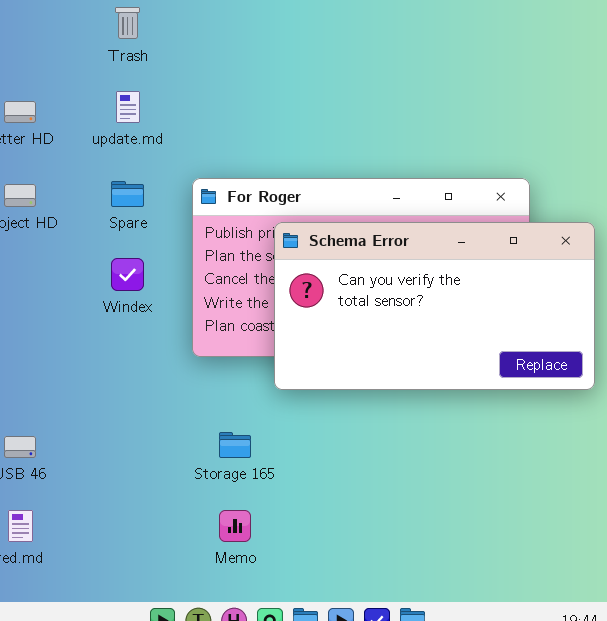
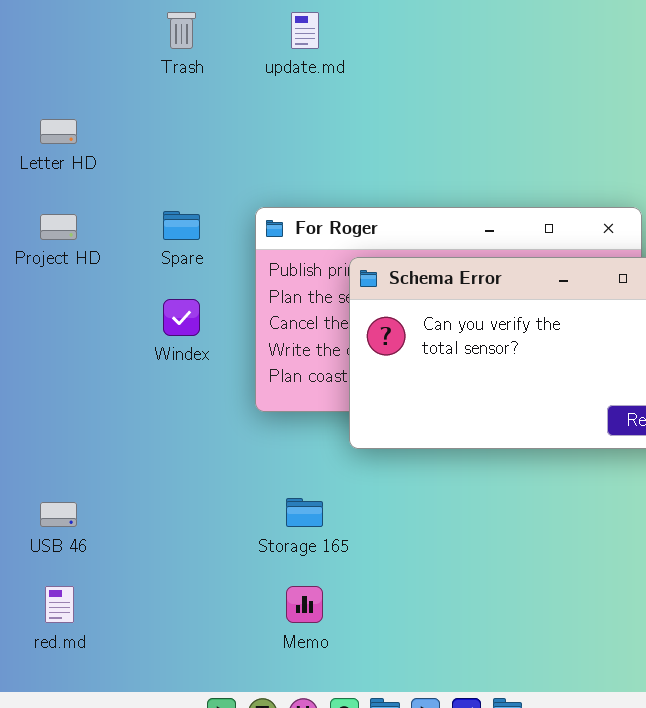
update.md: [116,91,140,123] -> [291,12,319,49], moved

